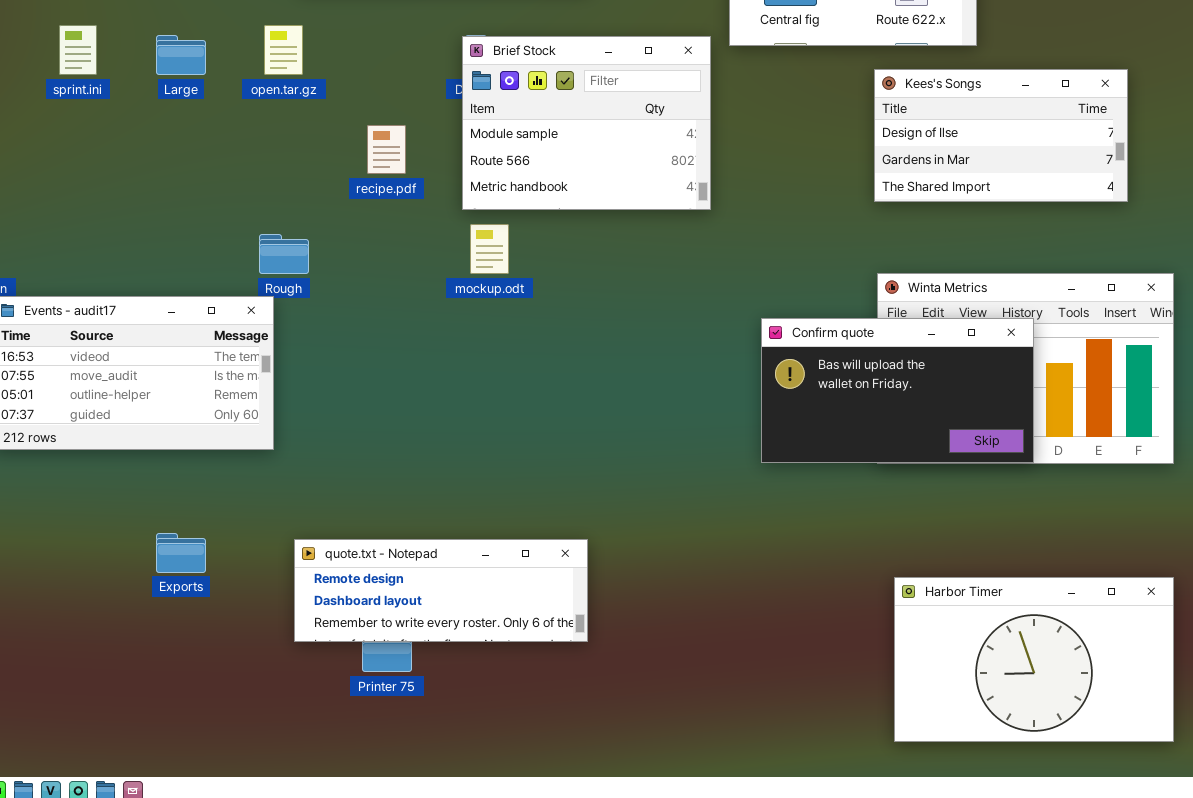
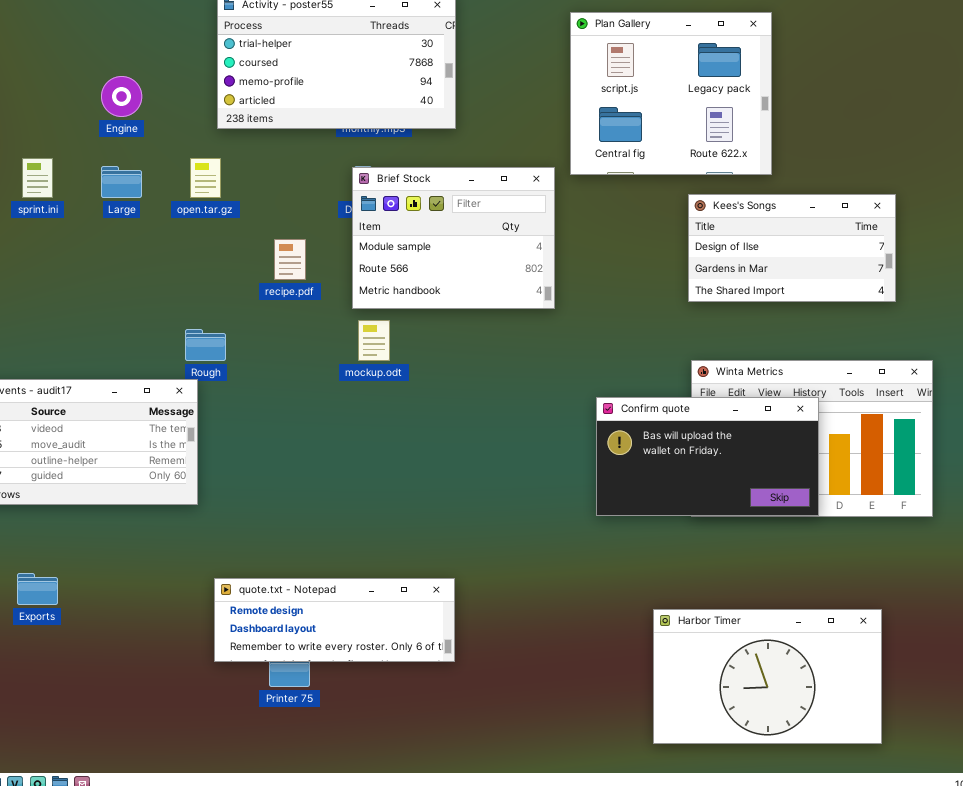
Exports: [156,533,206,573] -> [17,573,58,605], moved
Harbor Timer: [894,577,1174,742] -> [653,609,882,744], moved

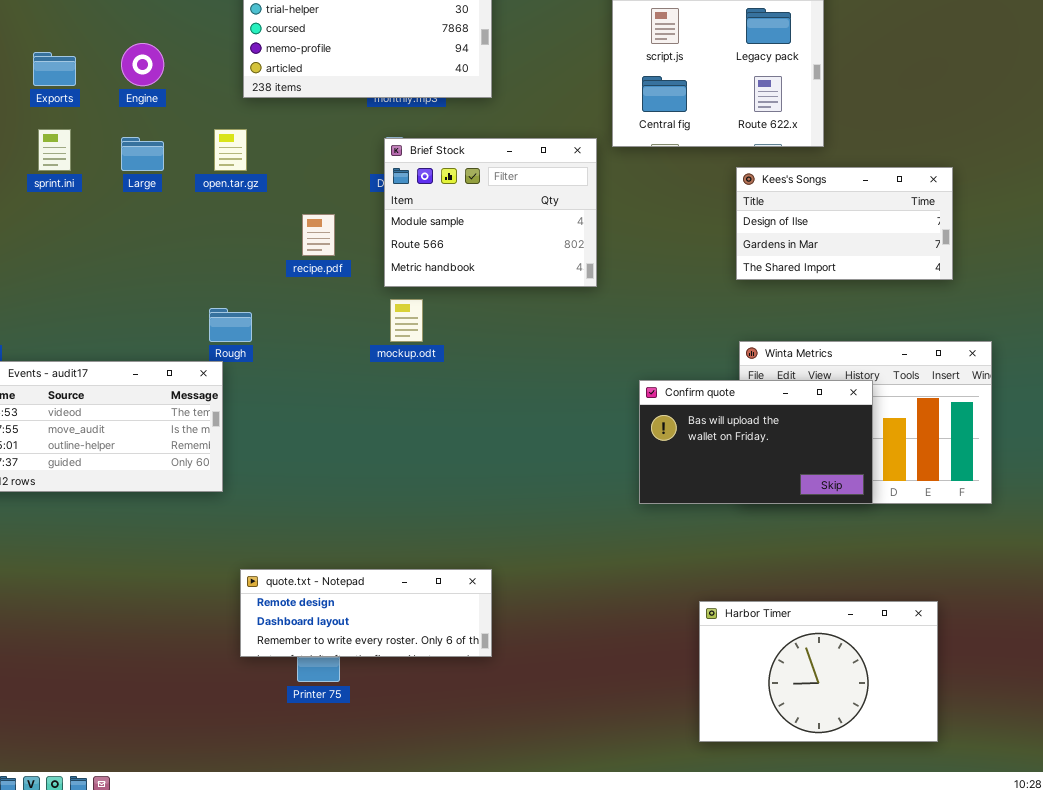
Exports: [17,573,58,605] -> [33,52,76,86], moved

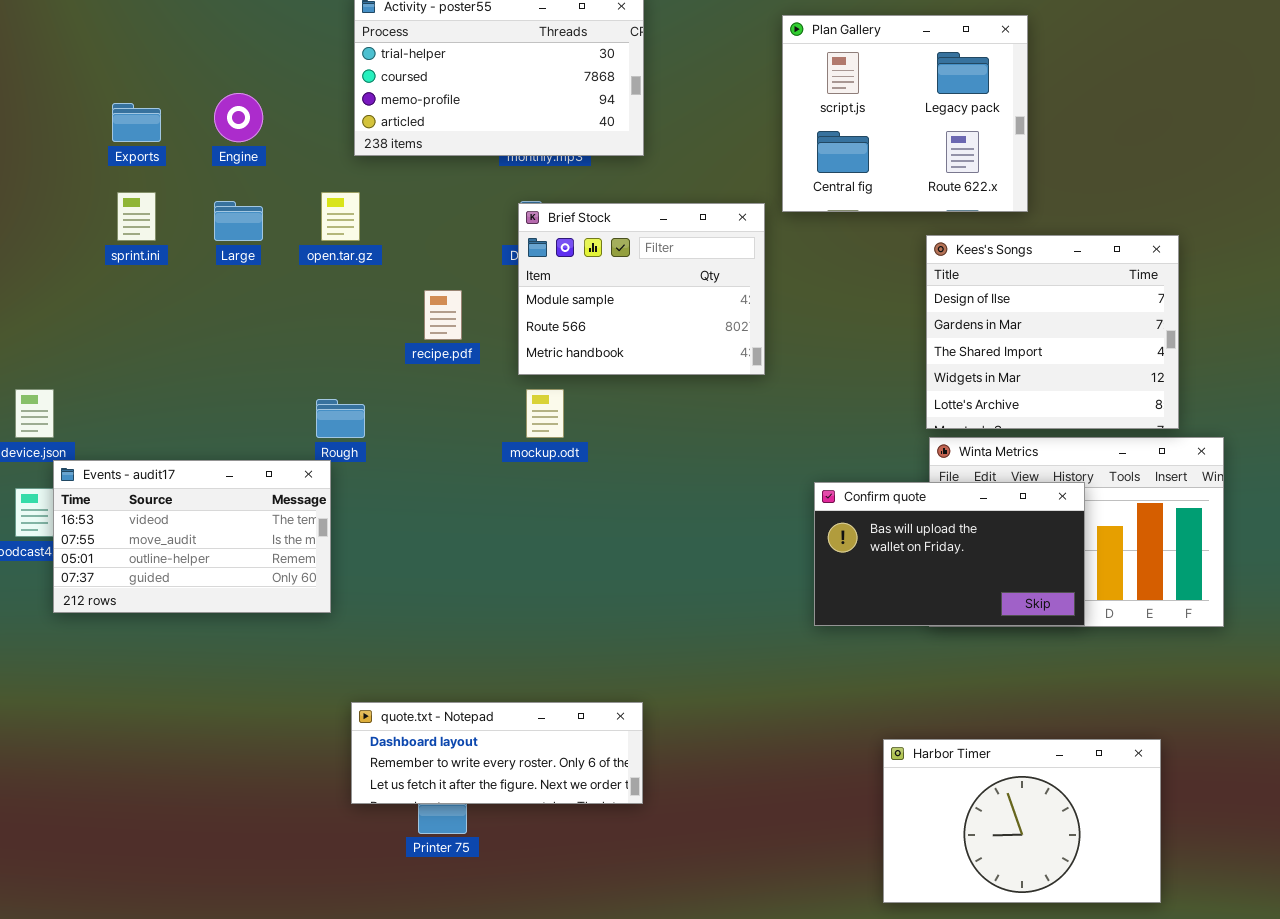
Kees's Songs: [736,167,953,280] -> [926,235,1179,429], resized
quote.txt - Notepad: [240,569,492,657] -> [351,702,643,804], scrolled down 1 row

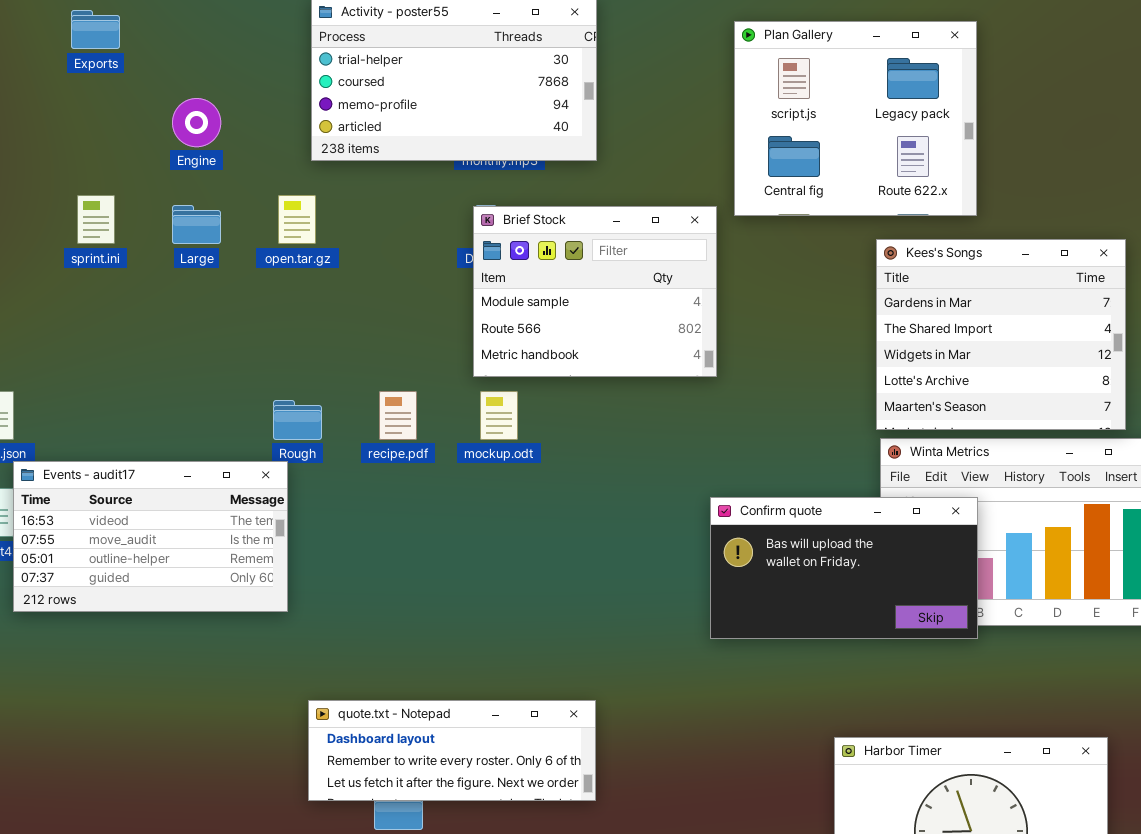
Exports: [112,103,161,142] -> [71,10,120,49], moved
Kees's Songs: [926,235,1179,429] -> [876,239,1126,430], scrolled down 1 row
recipe.pdf: [424,290,462,340] -> [379,391,417,440], moved
Confirm quote: [814,482,1085,626] -> [710,497,978,639], moved

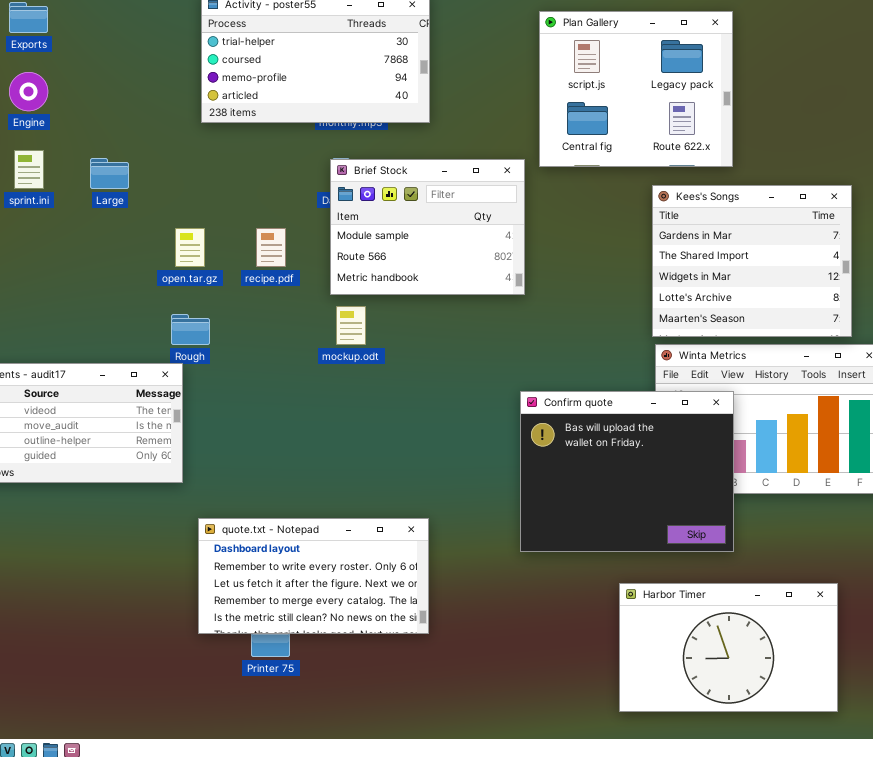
Engine: [172,98,221,147] -> [9,72,48,111], moved
open.tar.gz: [278,195,316,244] -> [175,228,205,267], moved
recipe.pdf: [379,391,417,440] -> [256,228,286,267], moved
Confirm quote: [710,497,978,639] -> [520,391,734,552], resized
quote.txt - Notepad: [308,700,596,801] -> [198,518,429,634], resized

